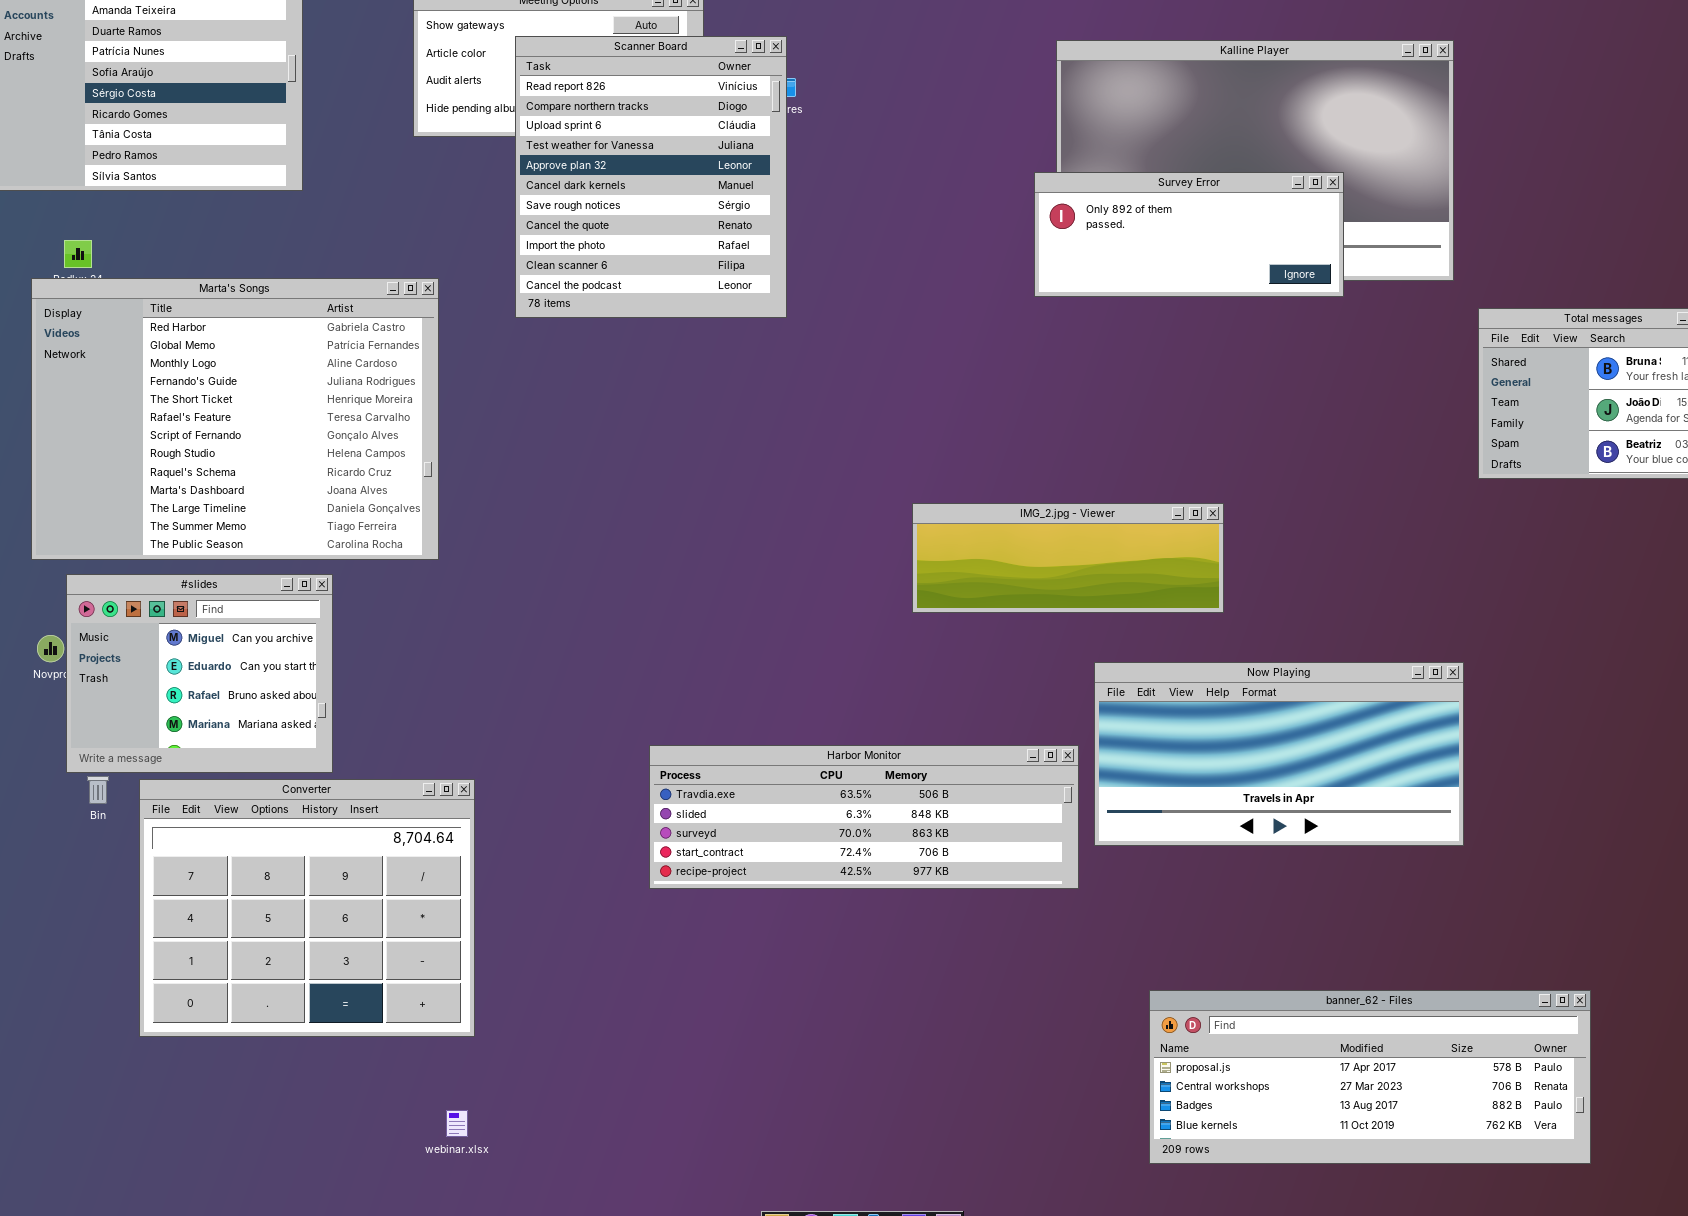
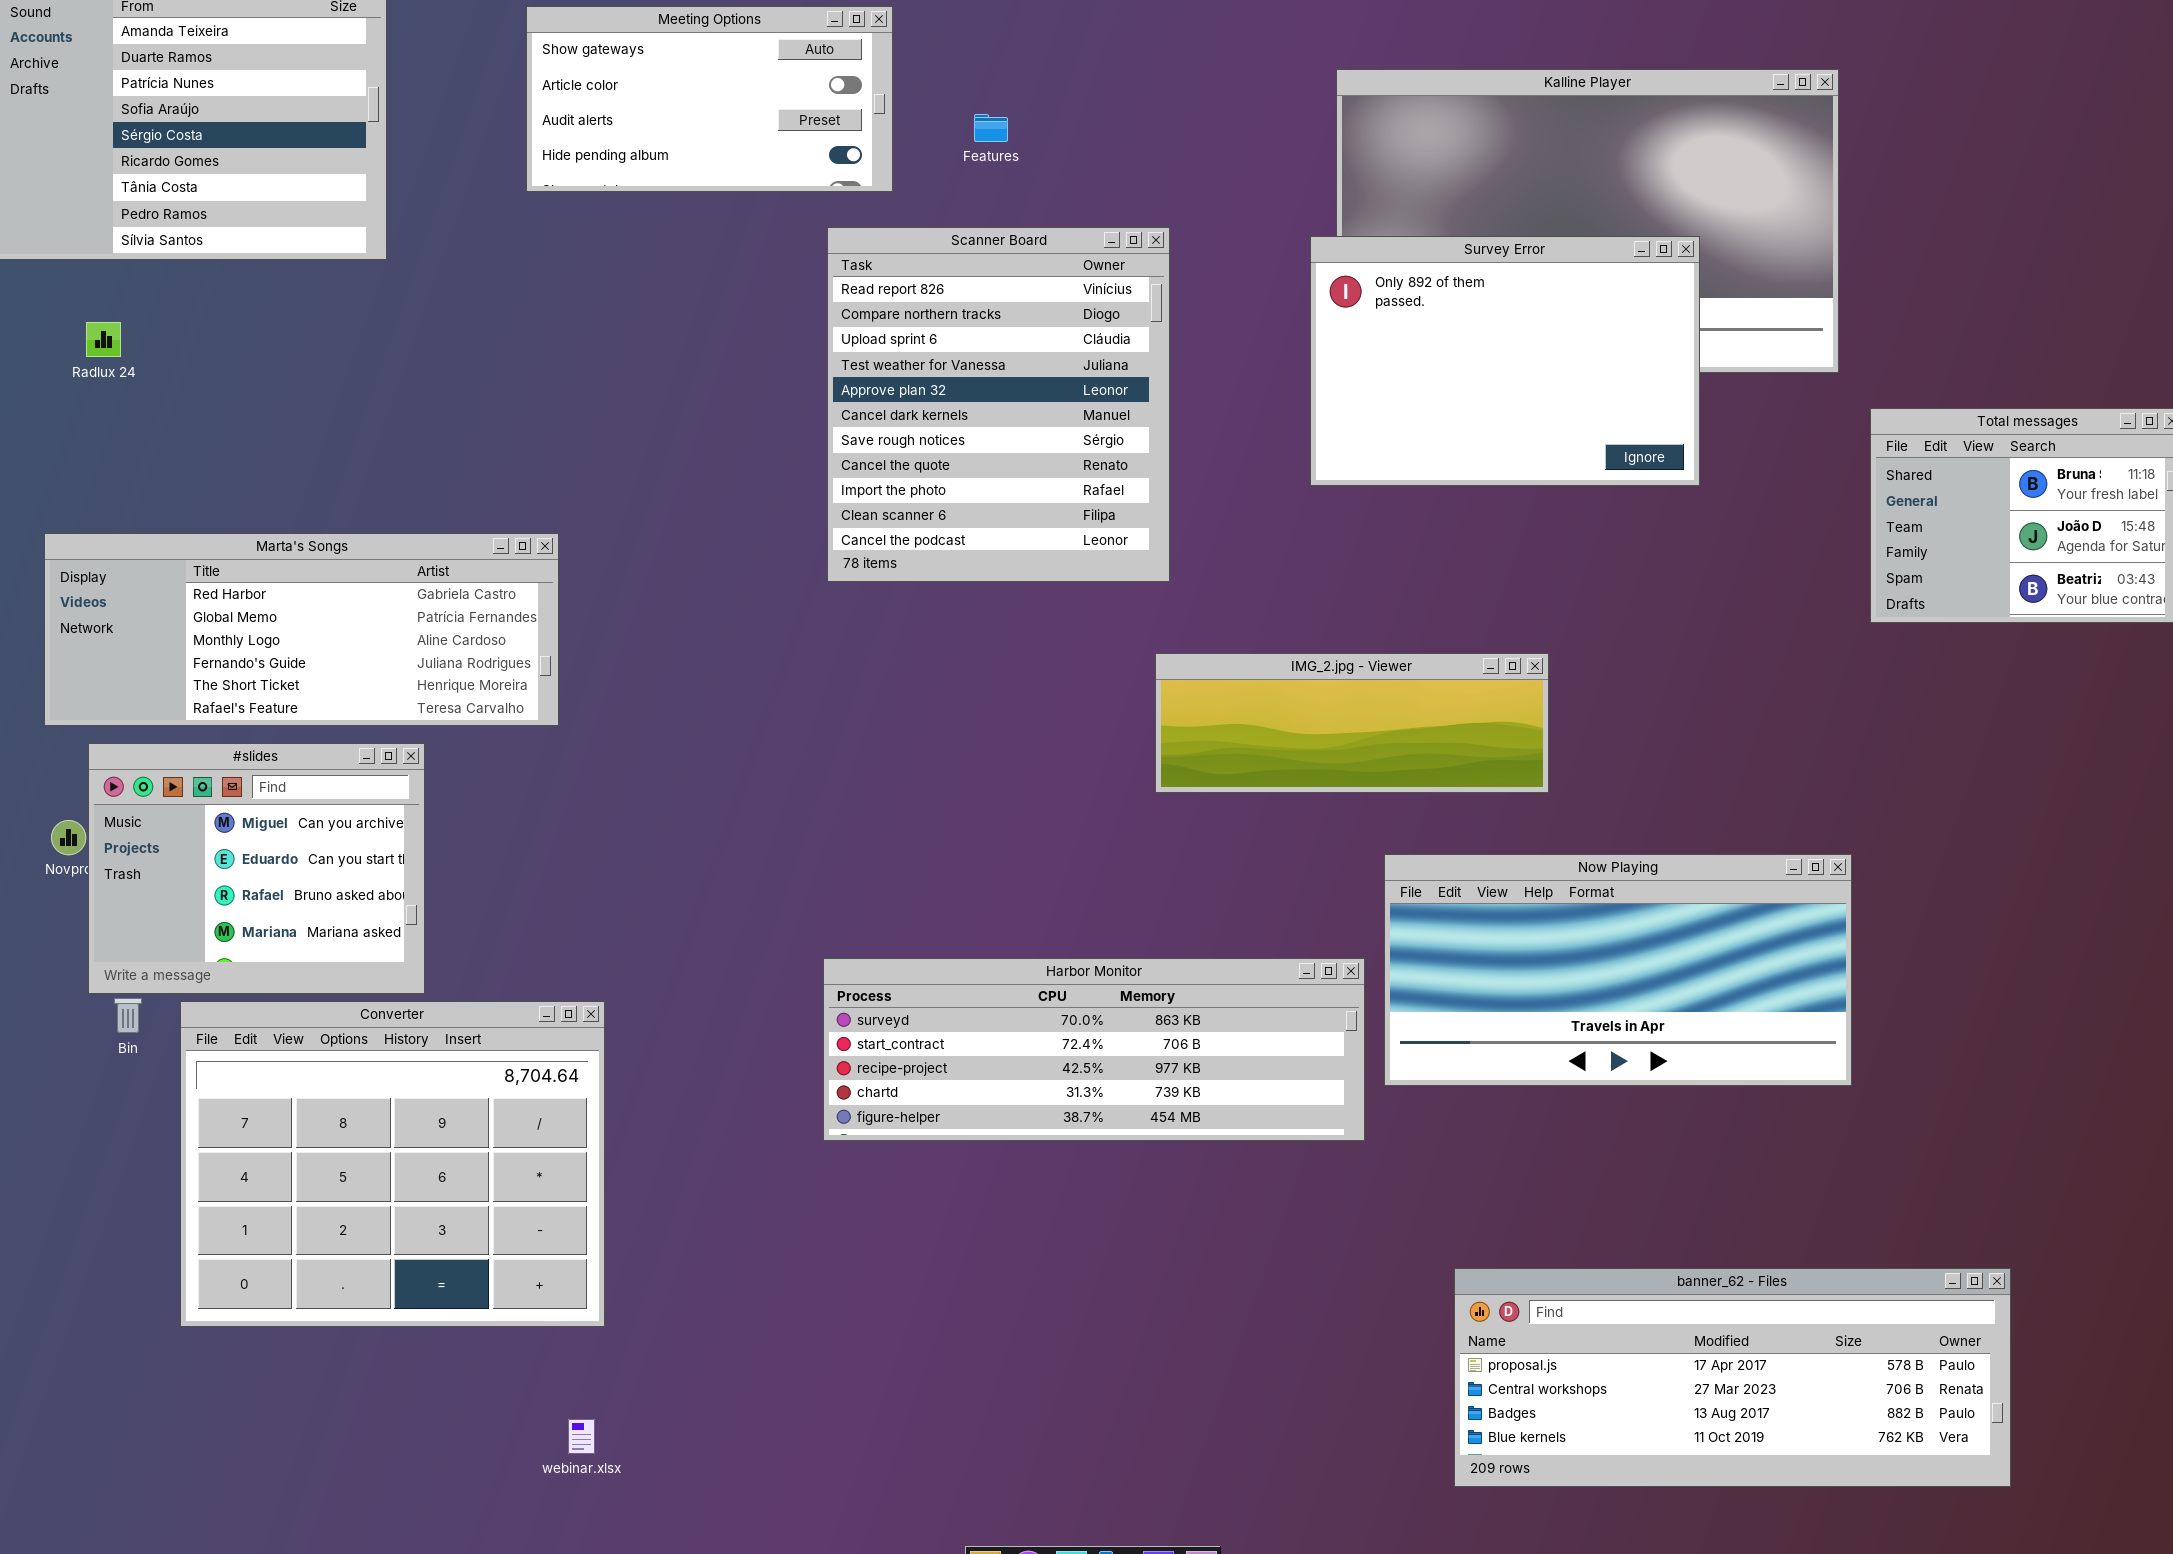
Scanner Board: [515,36,787,318] -> [827,227,1170,582], moved
Survey Error: [1034,172,1344,297] -> [1310,236,1700,486], resized
Marta's Songs: [31,278,439,560] -> [44,533,559,726], resized
Harbor Monitor: [649,745,1079,889] -> [823,958,1365,1141], scrolled down 2 rows

